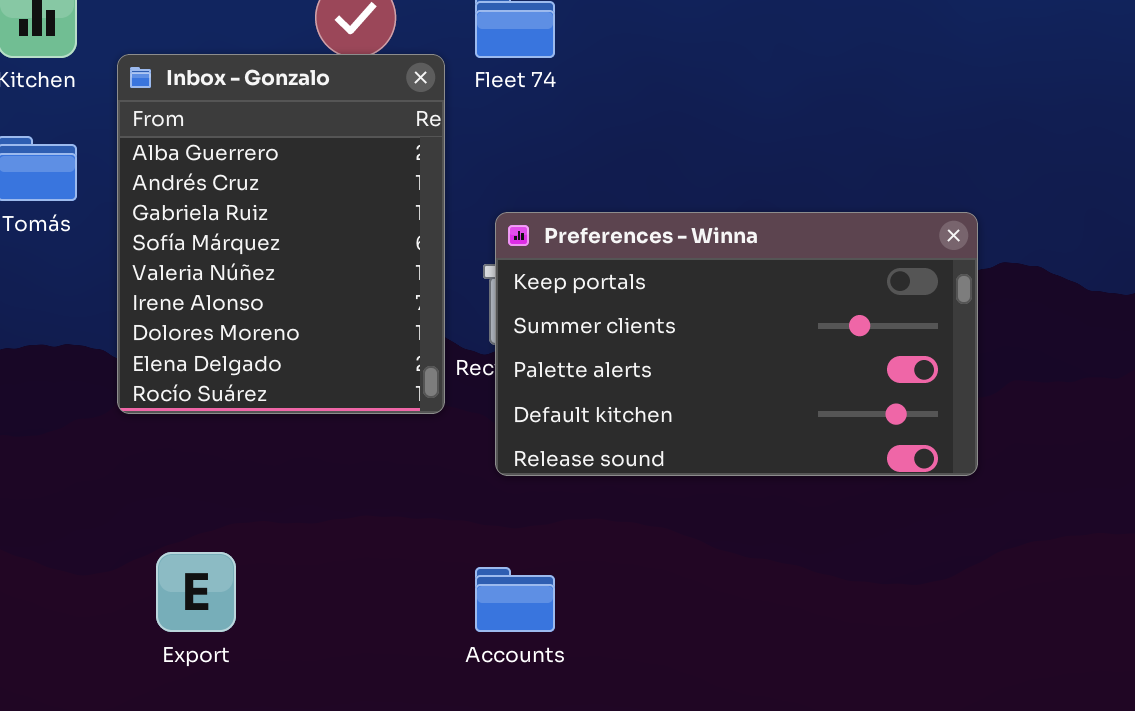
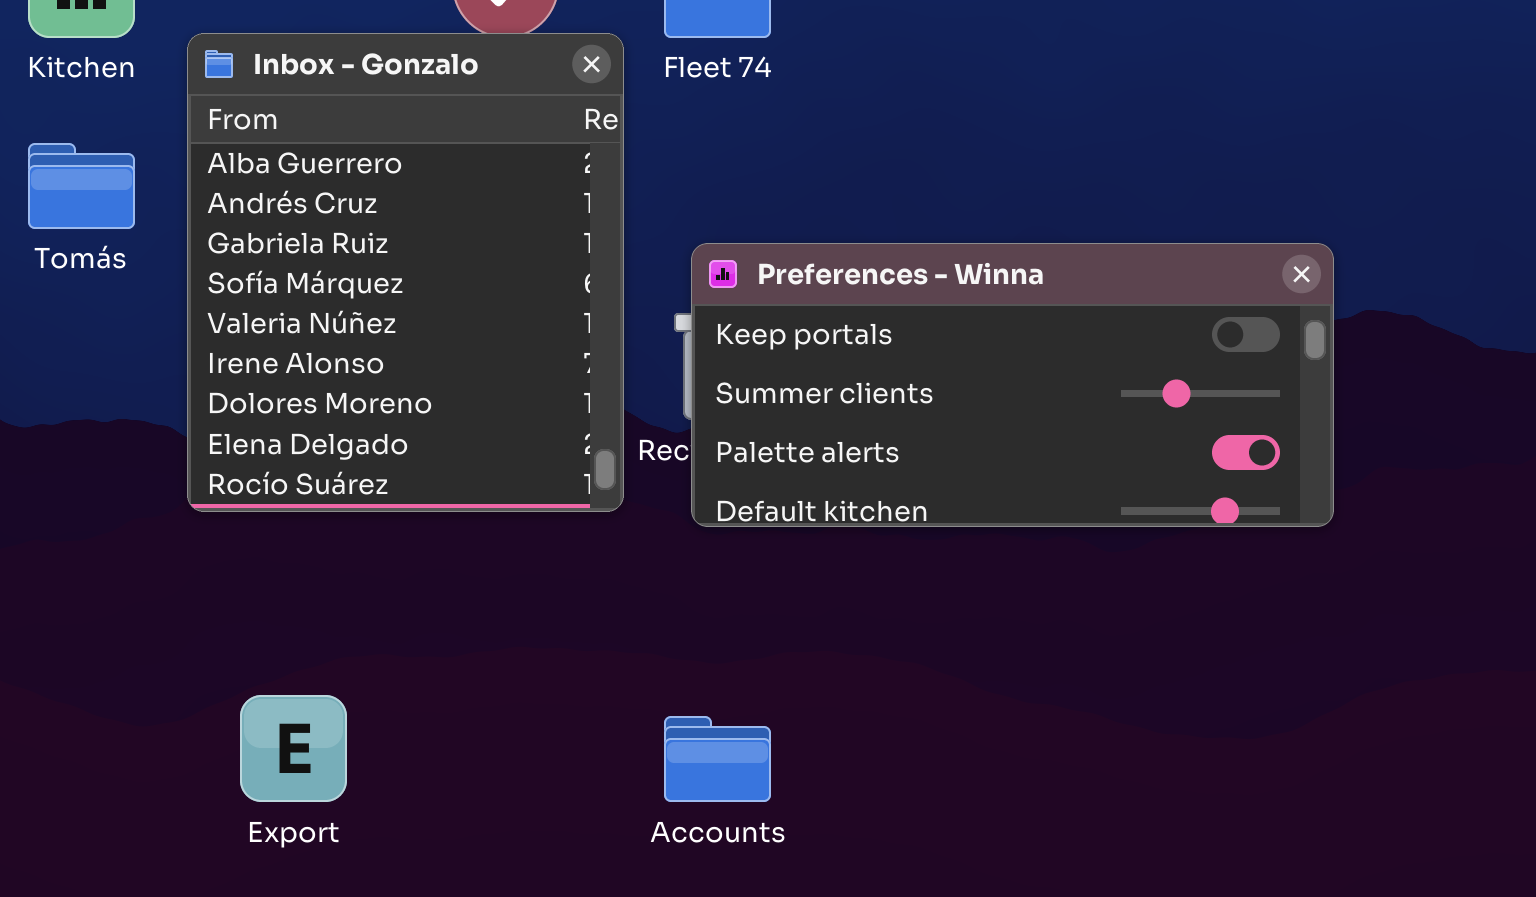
Preferences - Winna: [495,212,978,476] -> [691,243,1334,527], resized

